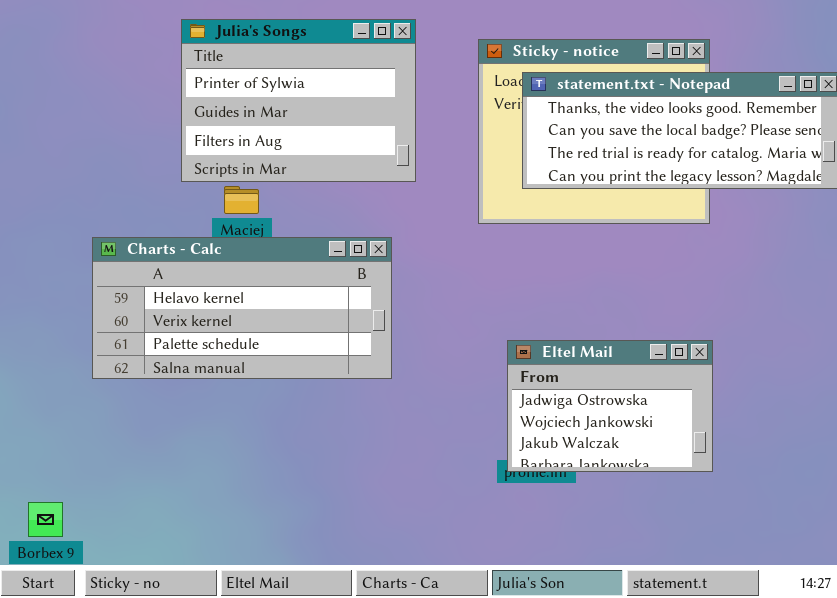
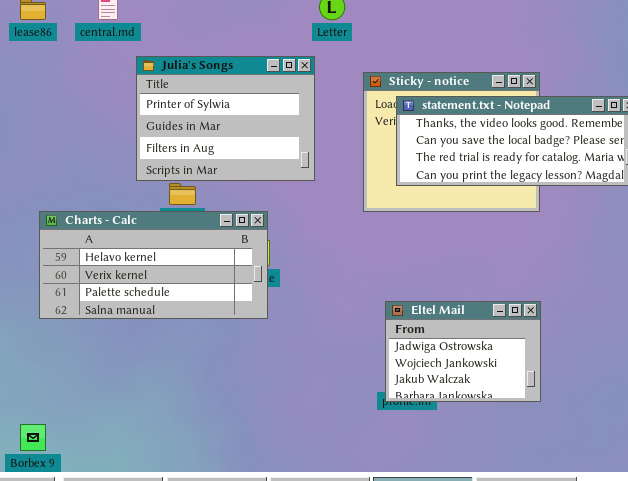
Charts - Calc: [92,237,392,379] -> [39,211,268,319], moved

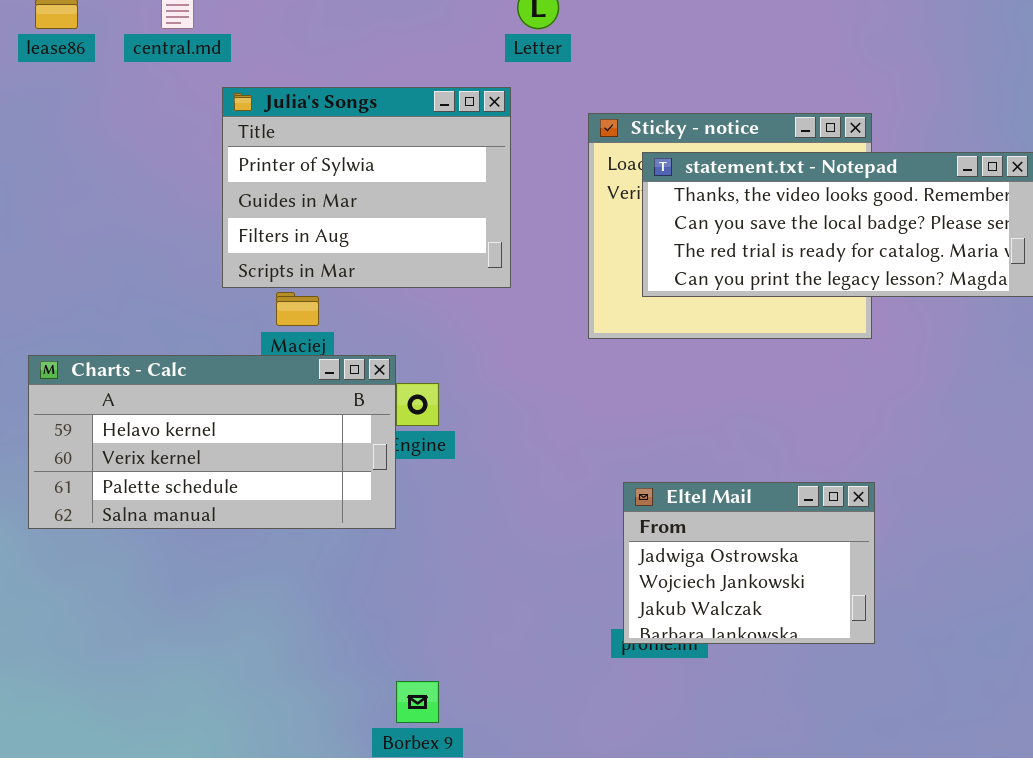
Charts - Calc: [39,211,268,319] -> [28,355,396,529], moved
Borbex 9: [20,424,46,451] -> [396,681,439,723], moved

